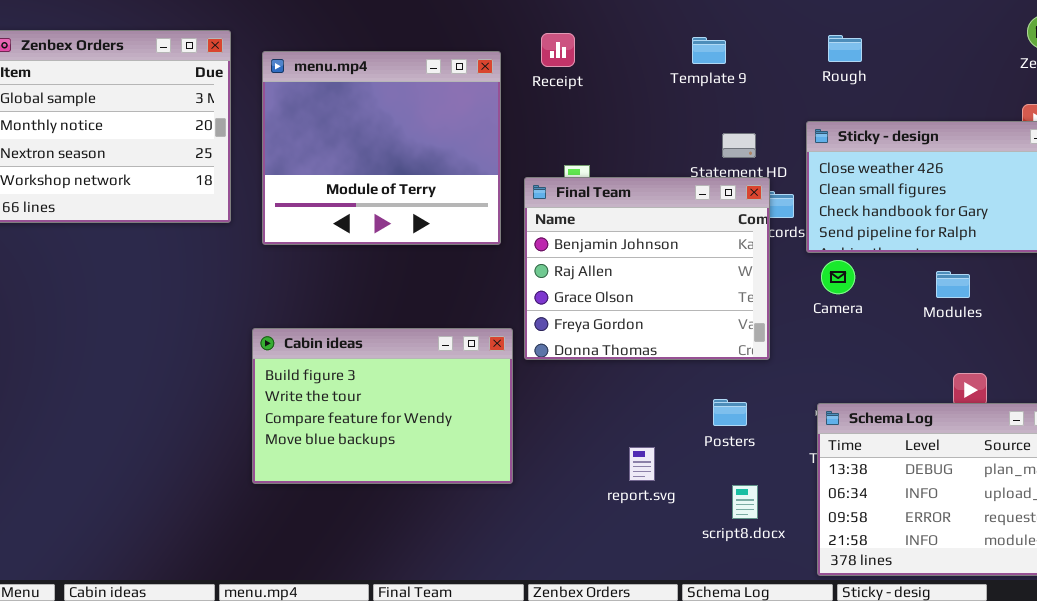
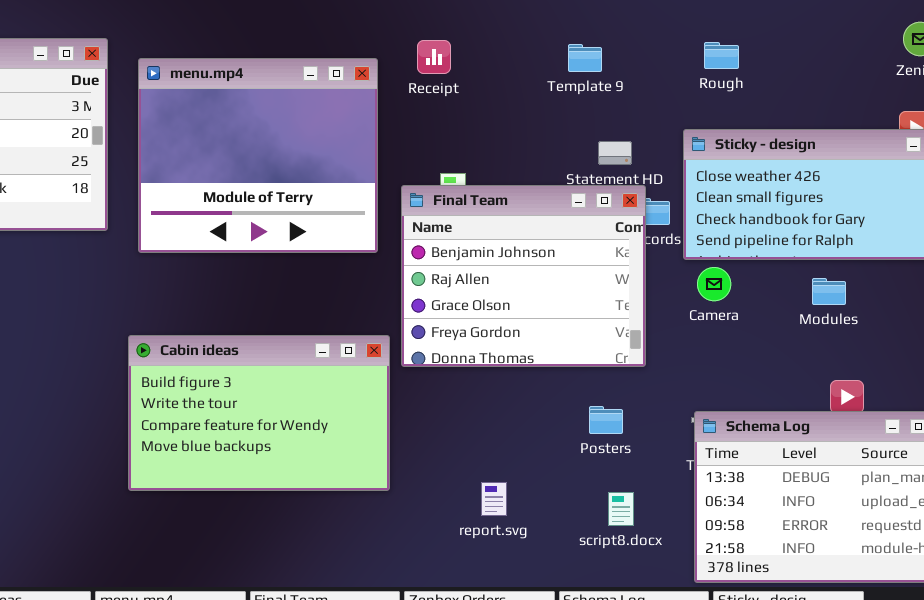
report.svg: [629,447,655,481] -> [481,482,507,516], moved

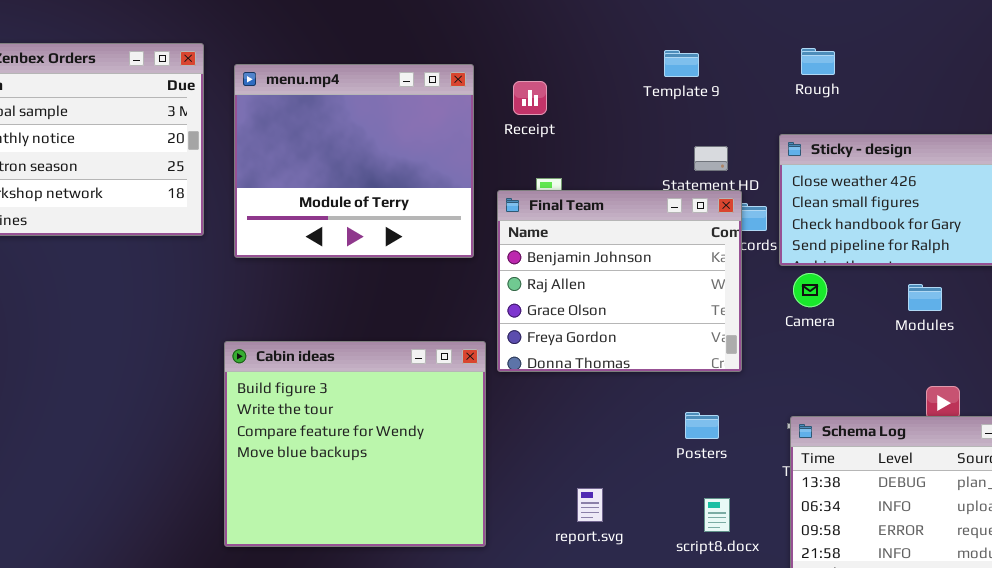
Receipt: [417,40,451,74] -> [513,81,547,115], moved
Cabin ideas: [128,335,390,491] -> [224,341,486,547], resized

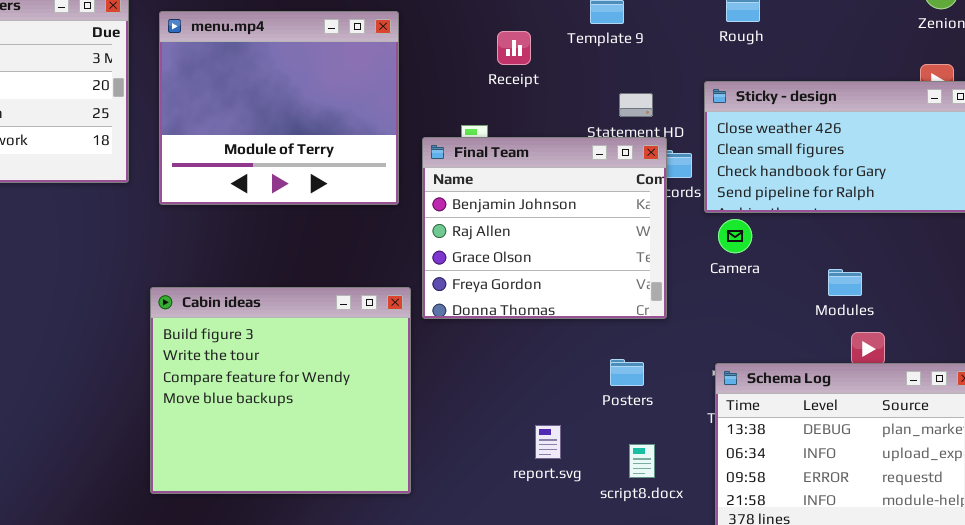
Receipt: [513,81,547,115] -> [497,31,531,65], moved
Modules: [908,284,942,311] -> [828,269,862,296], moved
report.svg: [577,488,603,522] -> [535,425,561,459], moved

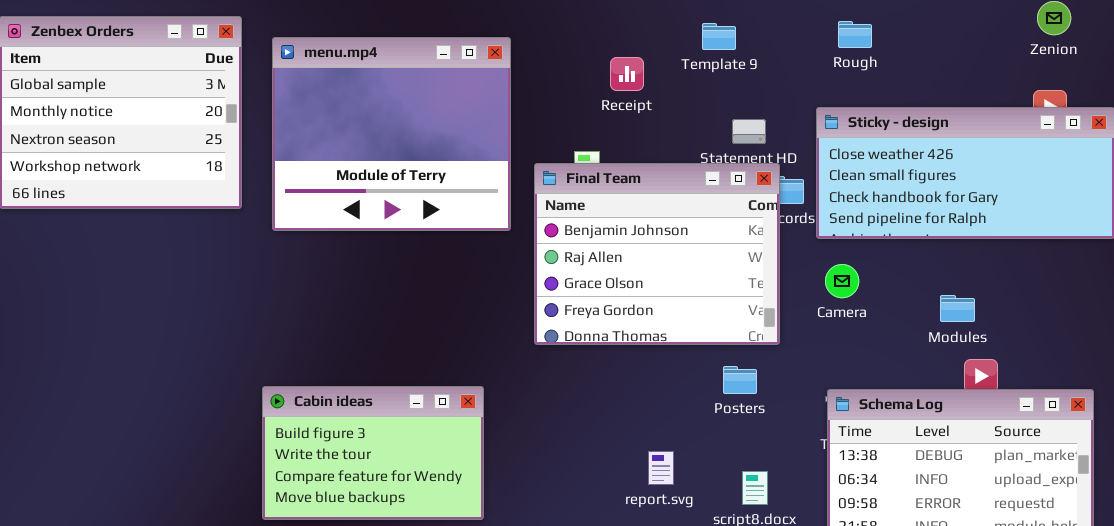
Camera: [718,219,752,253] -> [825,264,859,298], moved
Cabin ideas: [150,287,411,494] -> [262,386,484,520], resized
Posters: [610,359,644,386] -> [723,366,757,394], moved

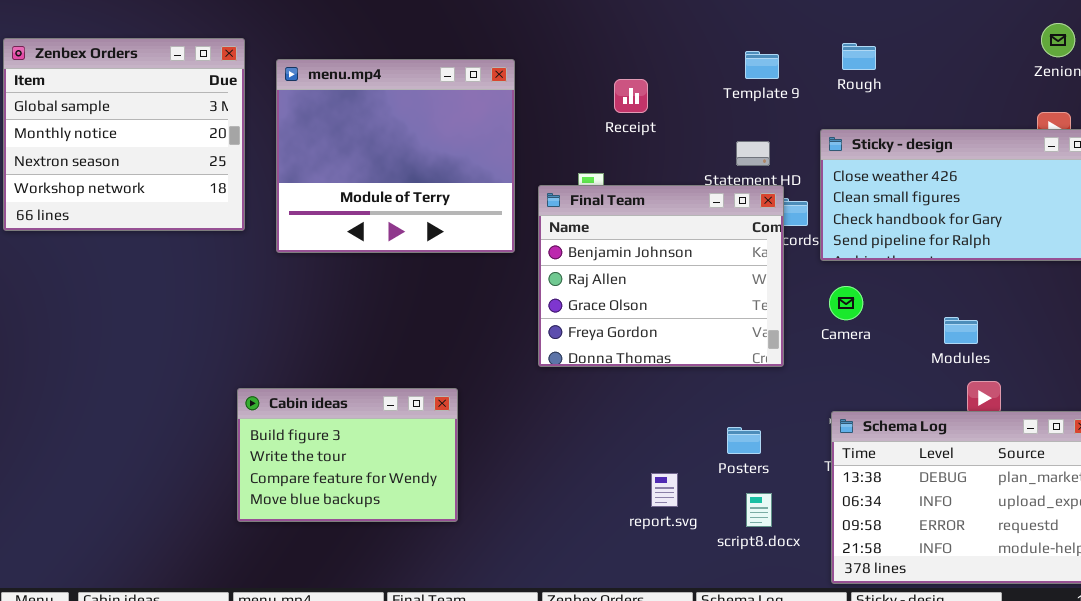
Template 9: [702,23,736,50] -> [745,51,779,79], moved
Posters: [723,366,757,394] -> [727,427,761,454], moved
Cabin ideas: [262,386,484,520] -> [237,388,458,522], moved

